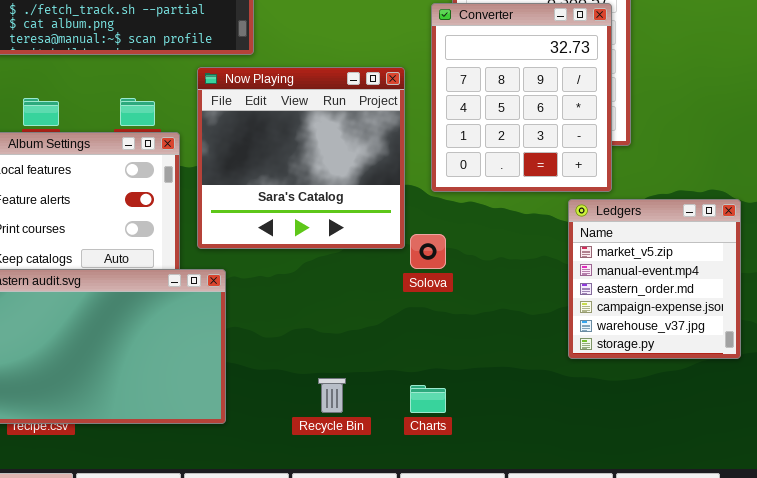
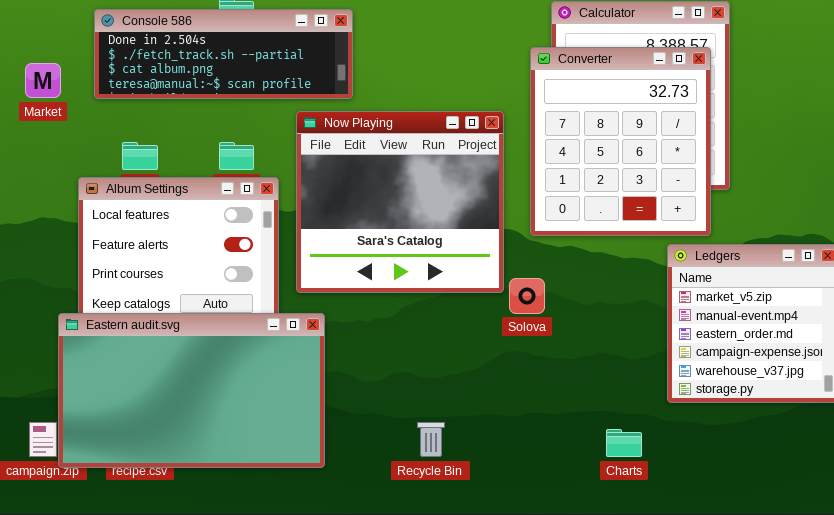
Charts: [410,385,446,413] -> [606,429,642,457], moved

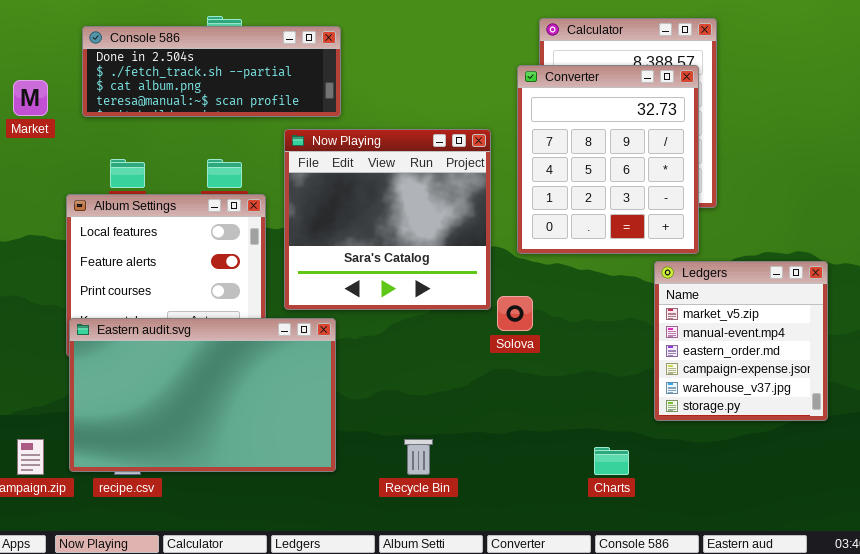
Eastern audit.svg: [58,313,325,468] -> [69,318,336,472], moved

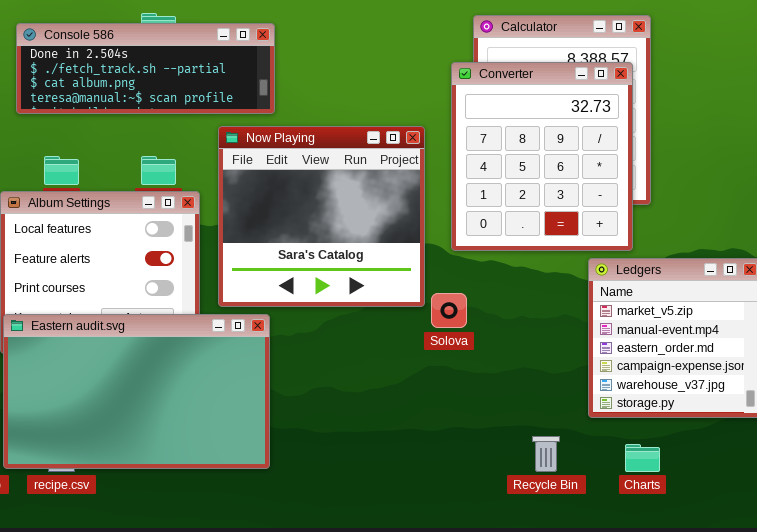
Recycle Bin: [404,439,433,475] -> [532,436,560,472], moved
Charts: [594,447,629,475] -> [625,444,660,472], moved

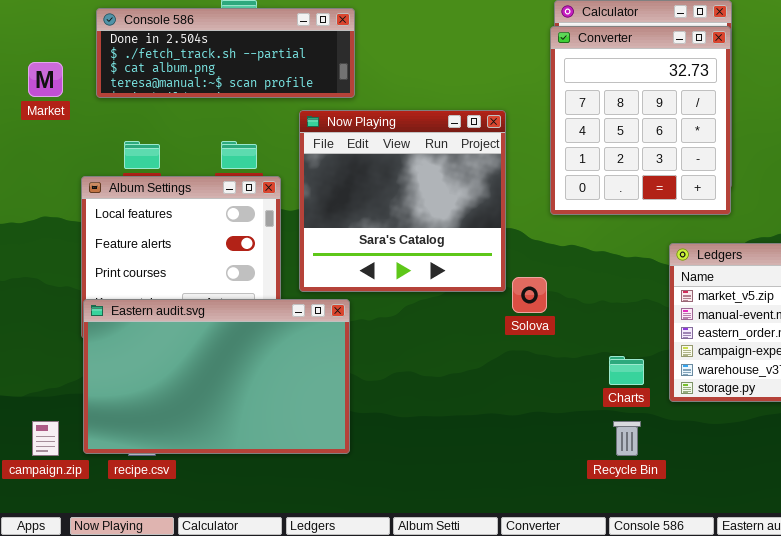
Converter: [451,62,633,251] -> [550,26,731,215], moved
Charts: [625,444,660,472] -> [609,356,644,385], moved

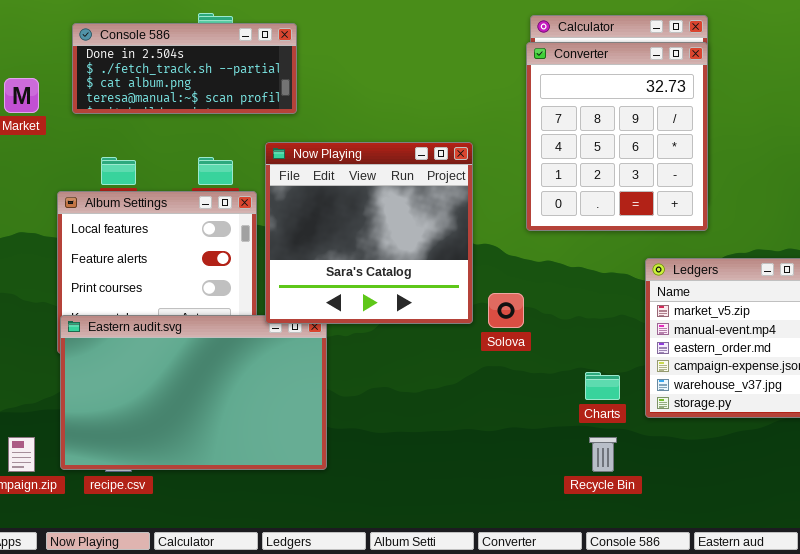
Console 586: [96,8,355,98] -> [72,23,297,114], resized
Now Playing: [299,110,506,292] -> [265,142,473,324], moved

